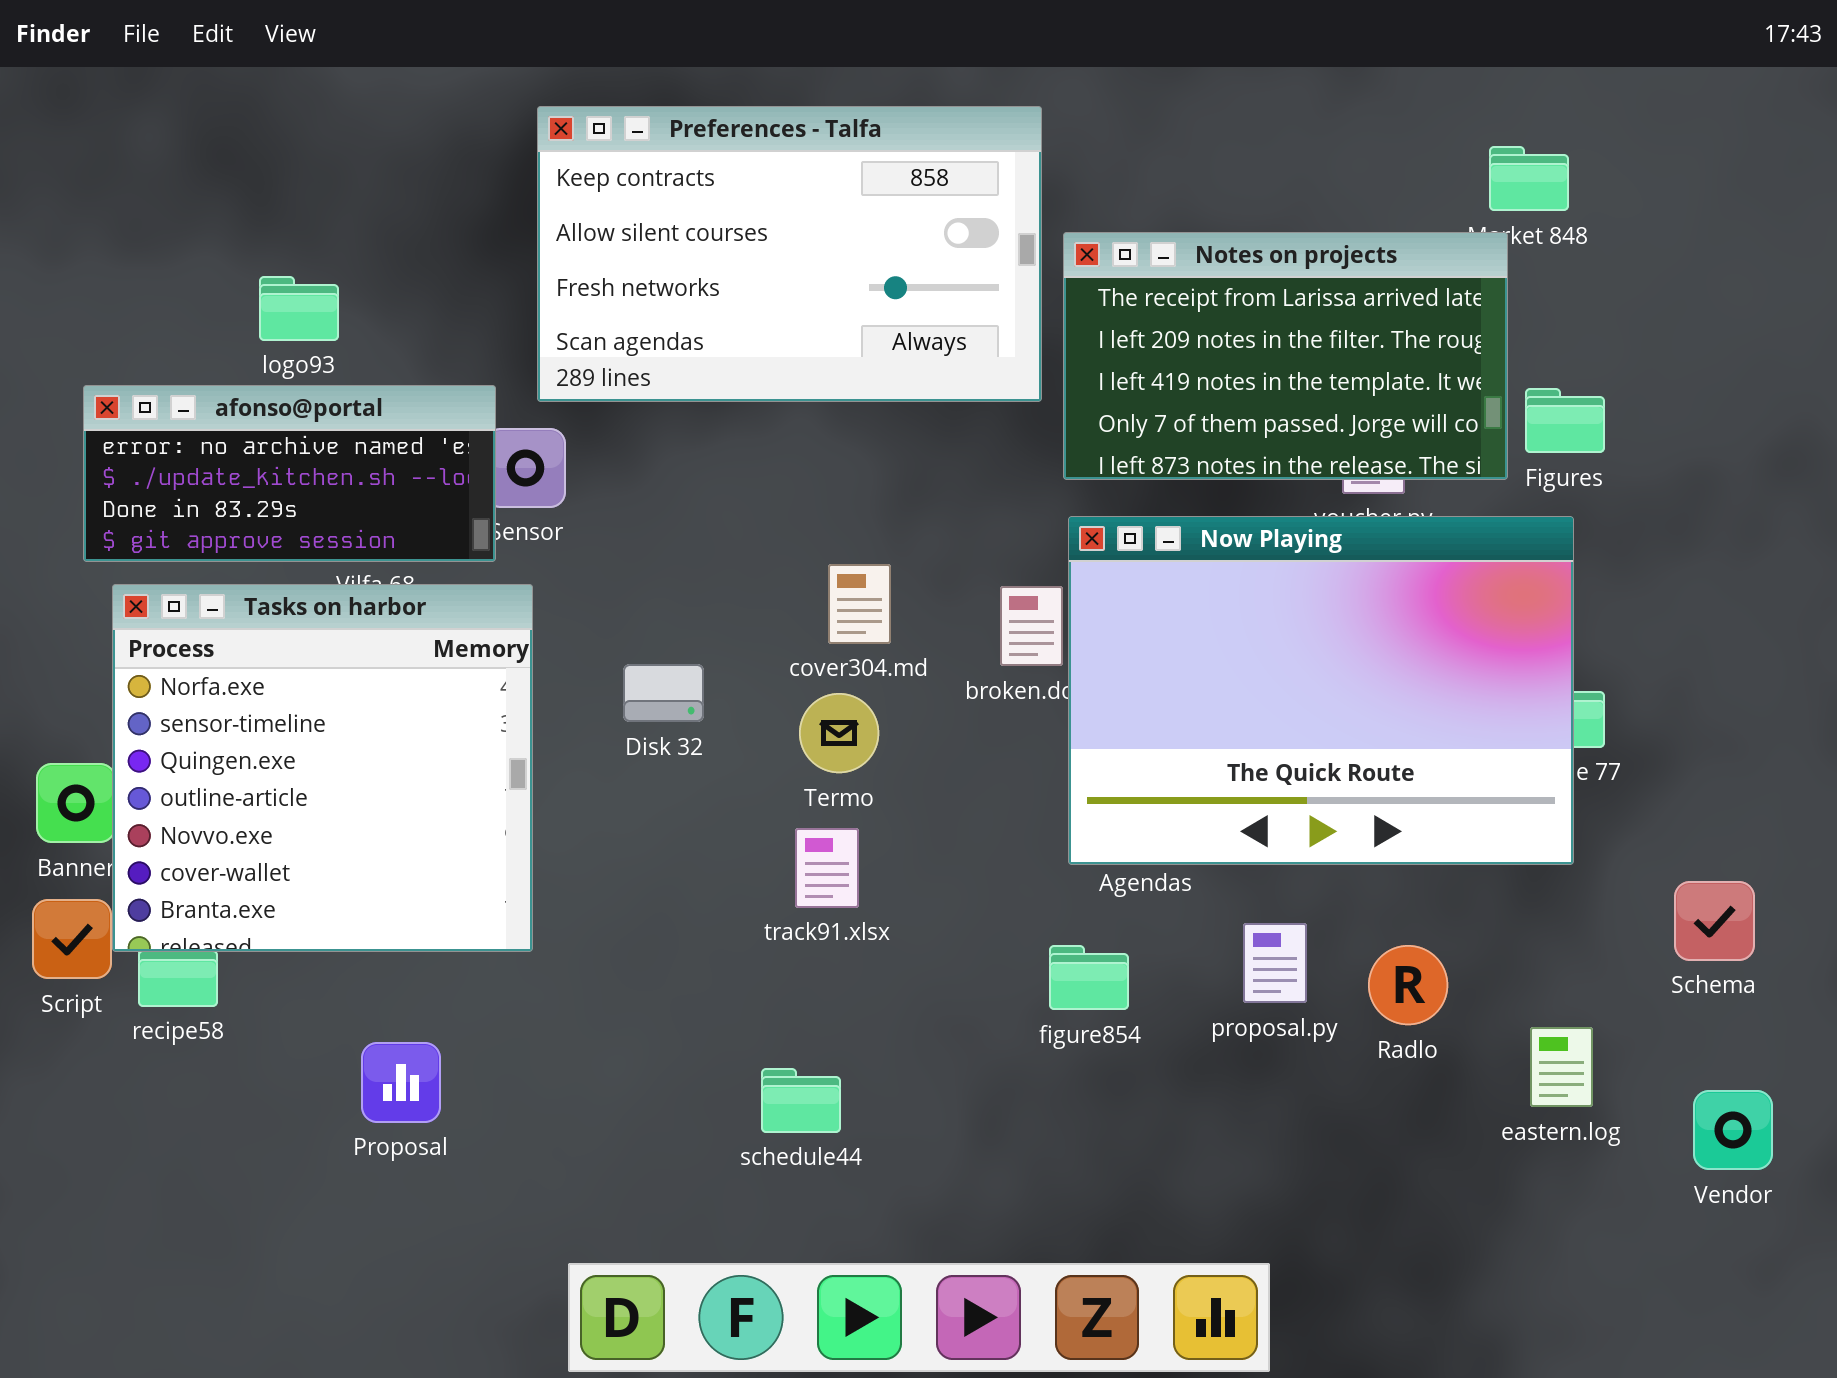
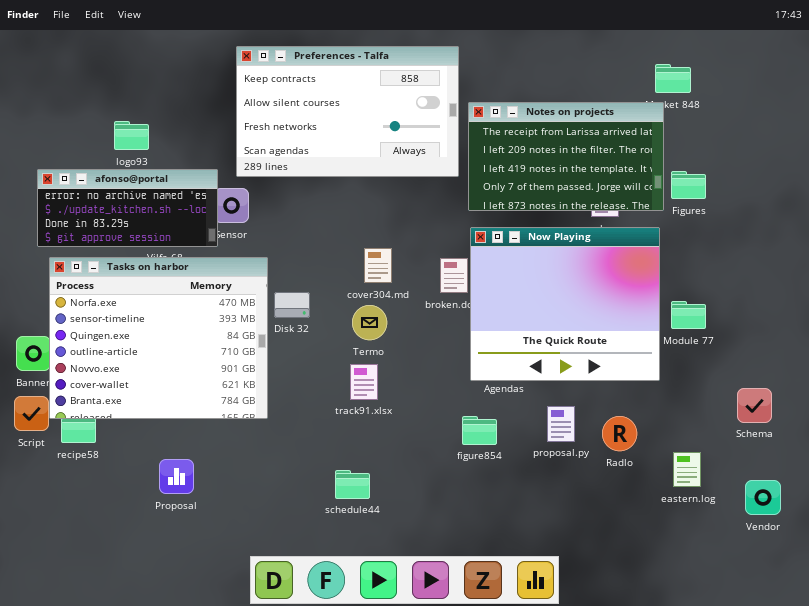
Now Playing: [1068,516,1574,865] -> [470,227,660,381], resized
Tasks on harbor: [112,584,533,952] -> [49,257,268,419], resized

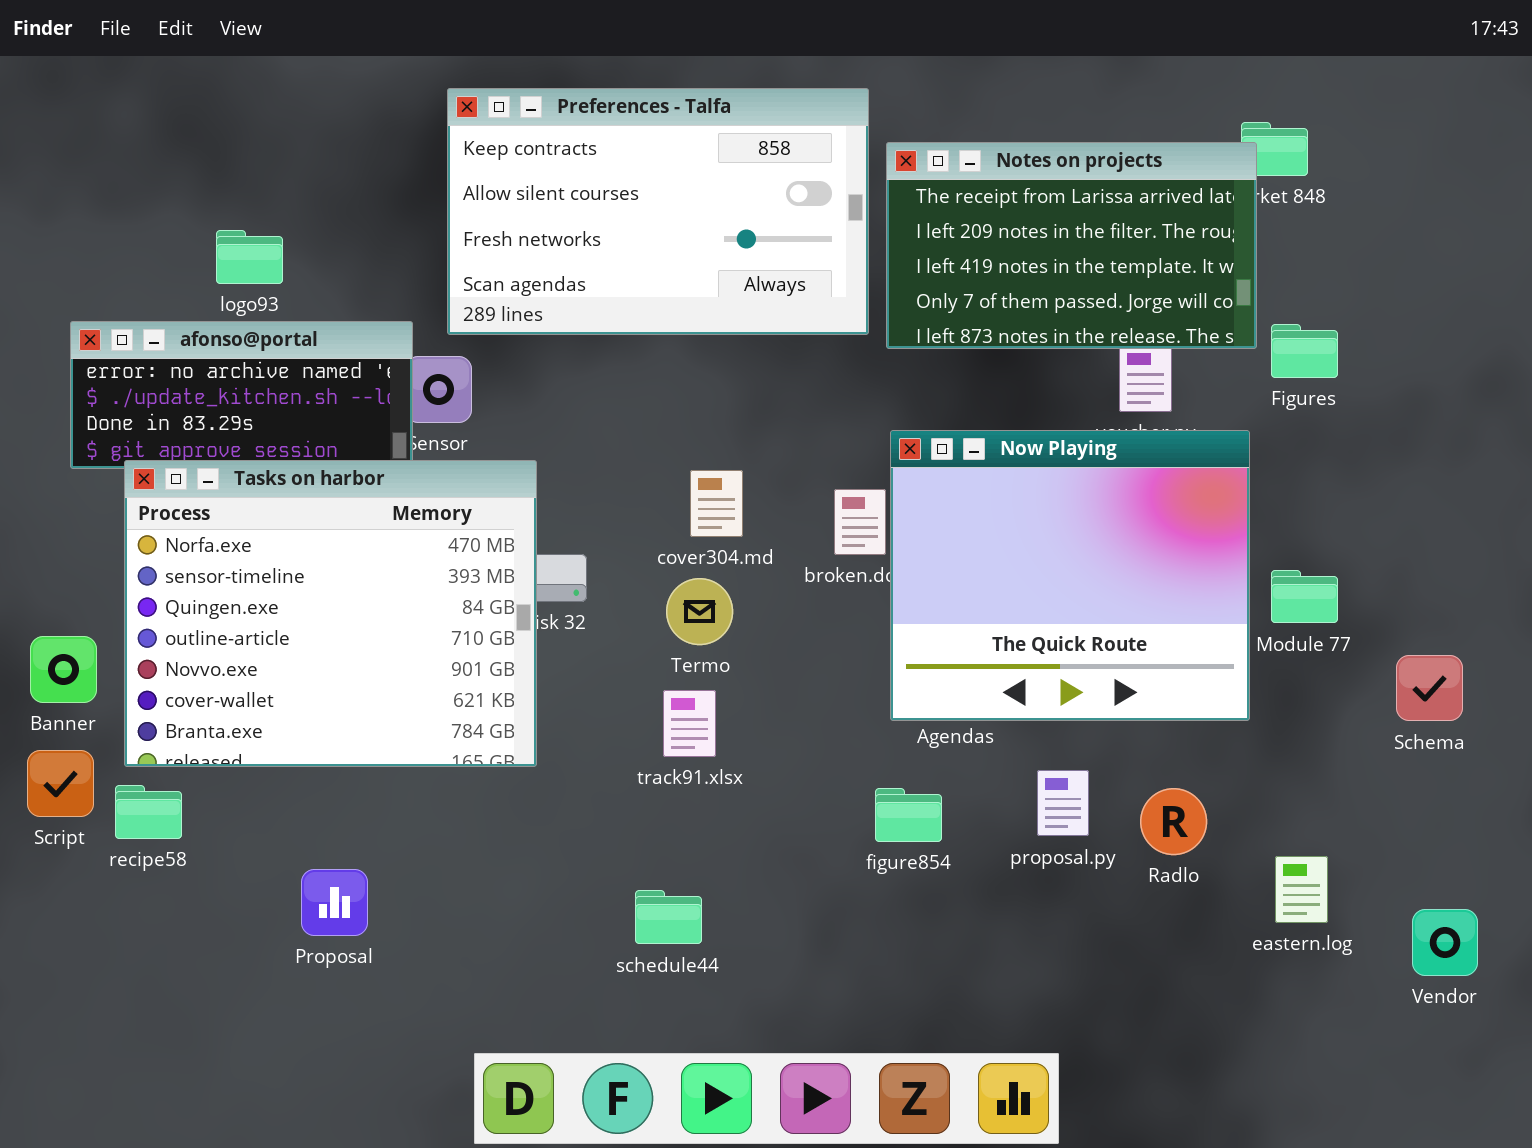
Notes on projects: [468,102,664,211] -> [886,142,1257,349], moved
Tasks on harbor: [49,257,268,419] -> [124,460,537,767], moved
Schema: [737,388,772,423] -> [1396,655,1463,721], moved

